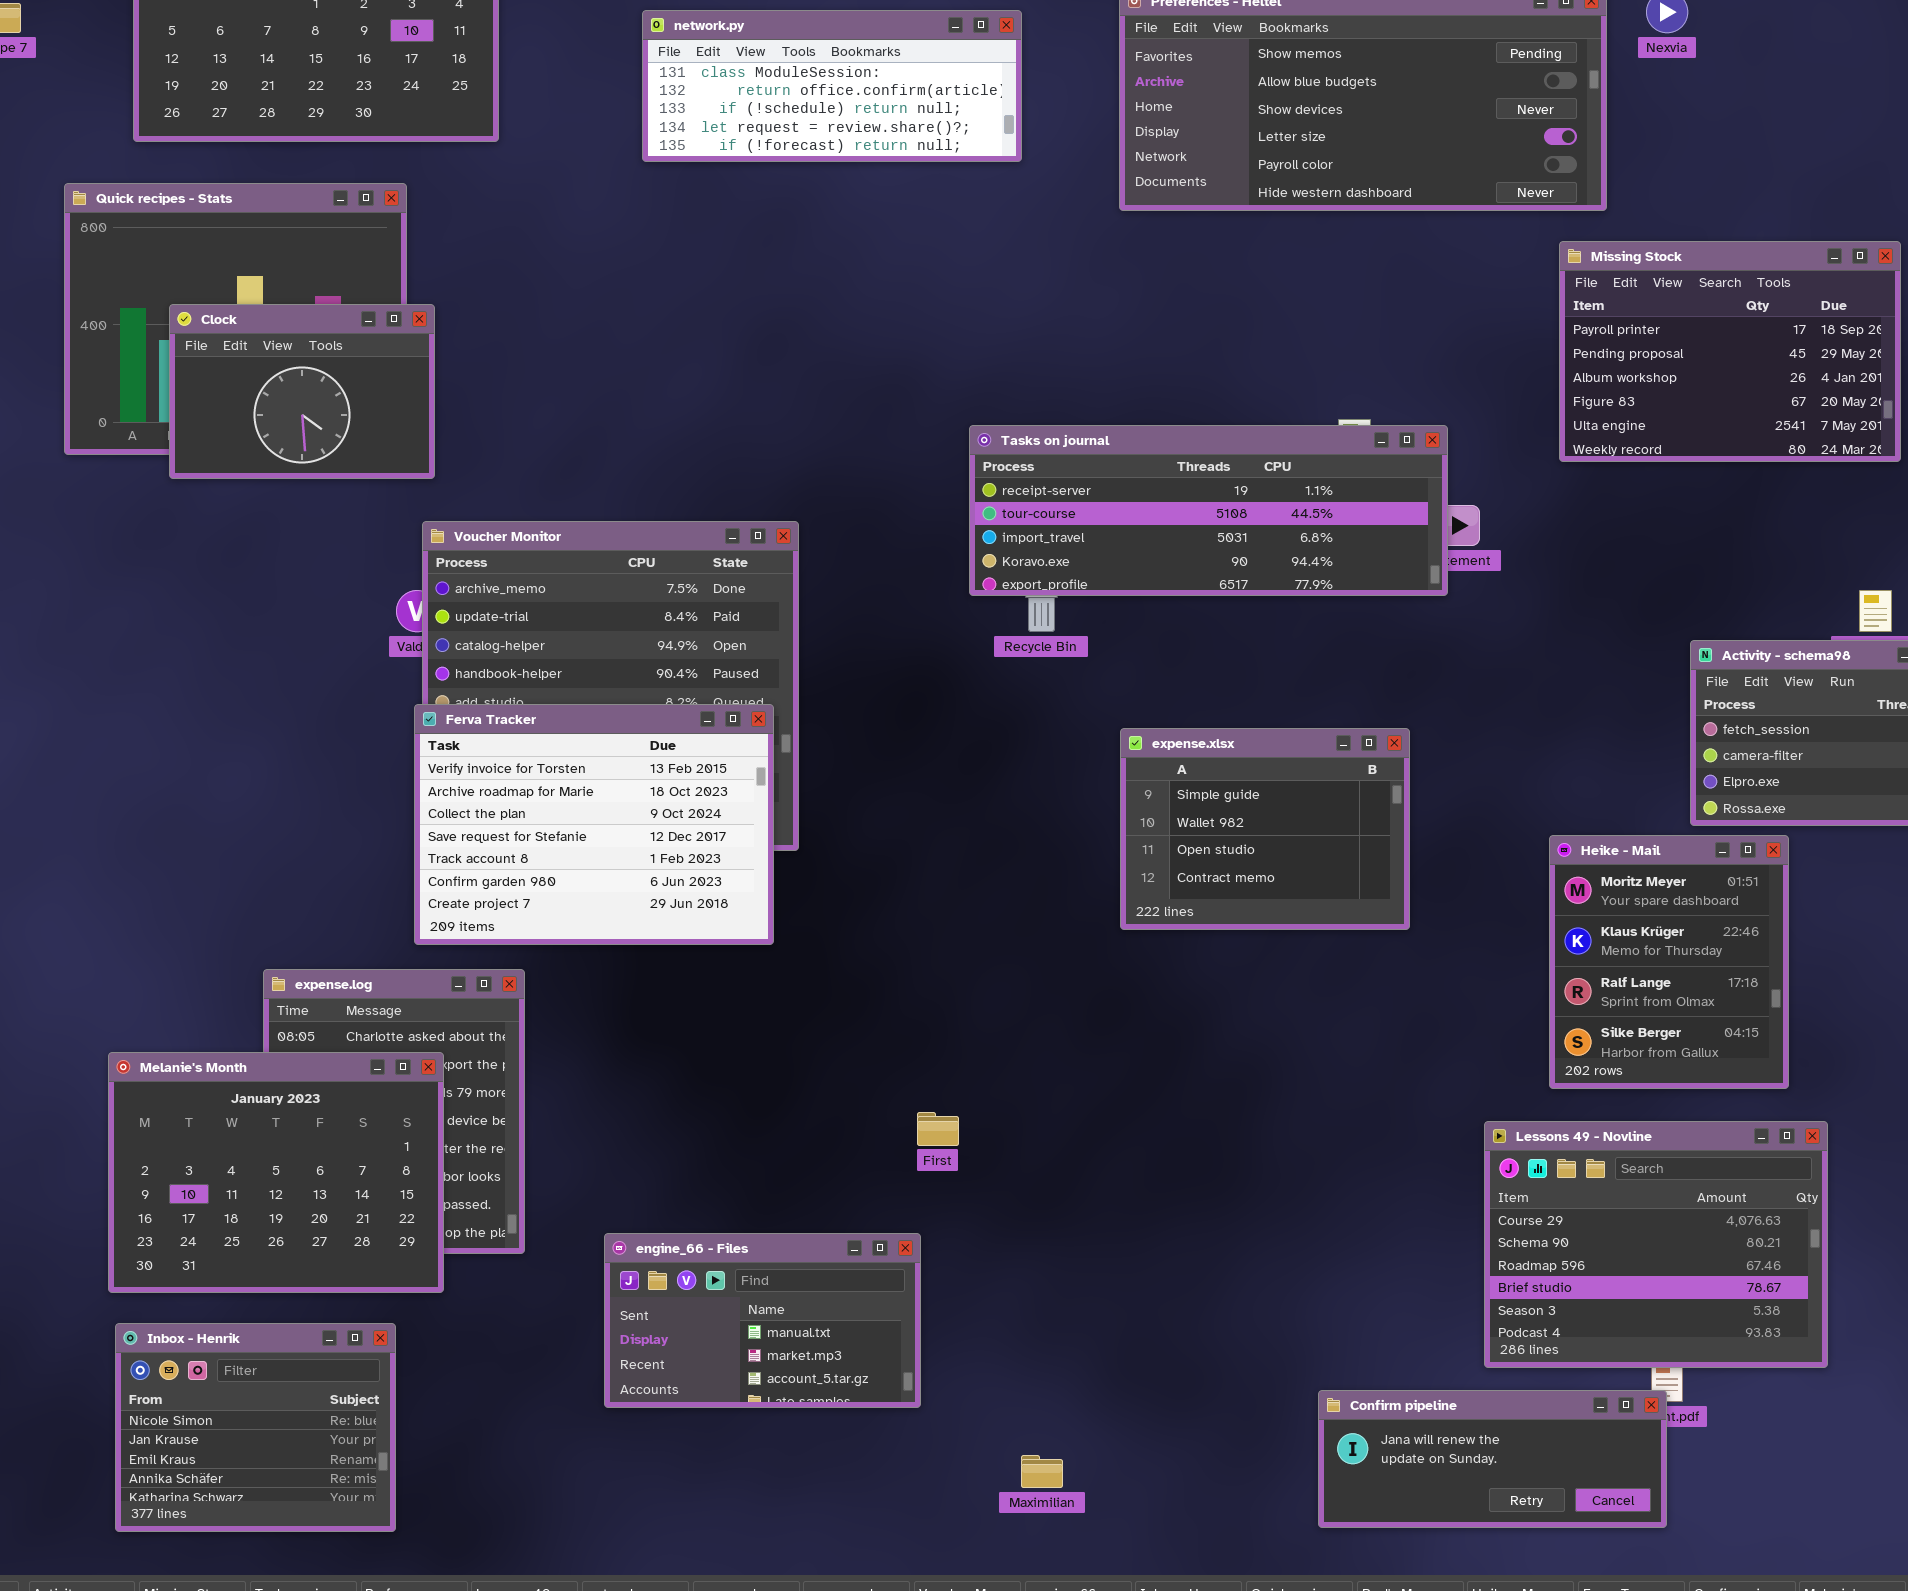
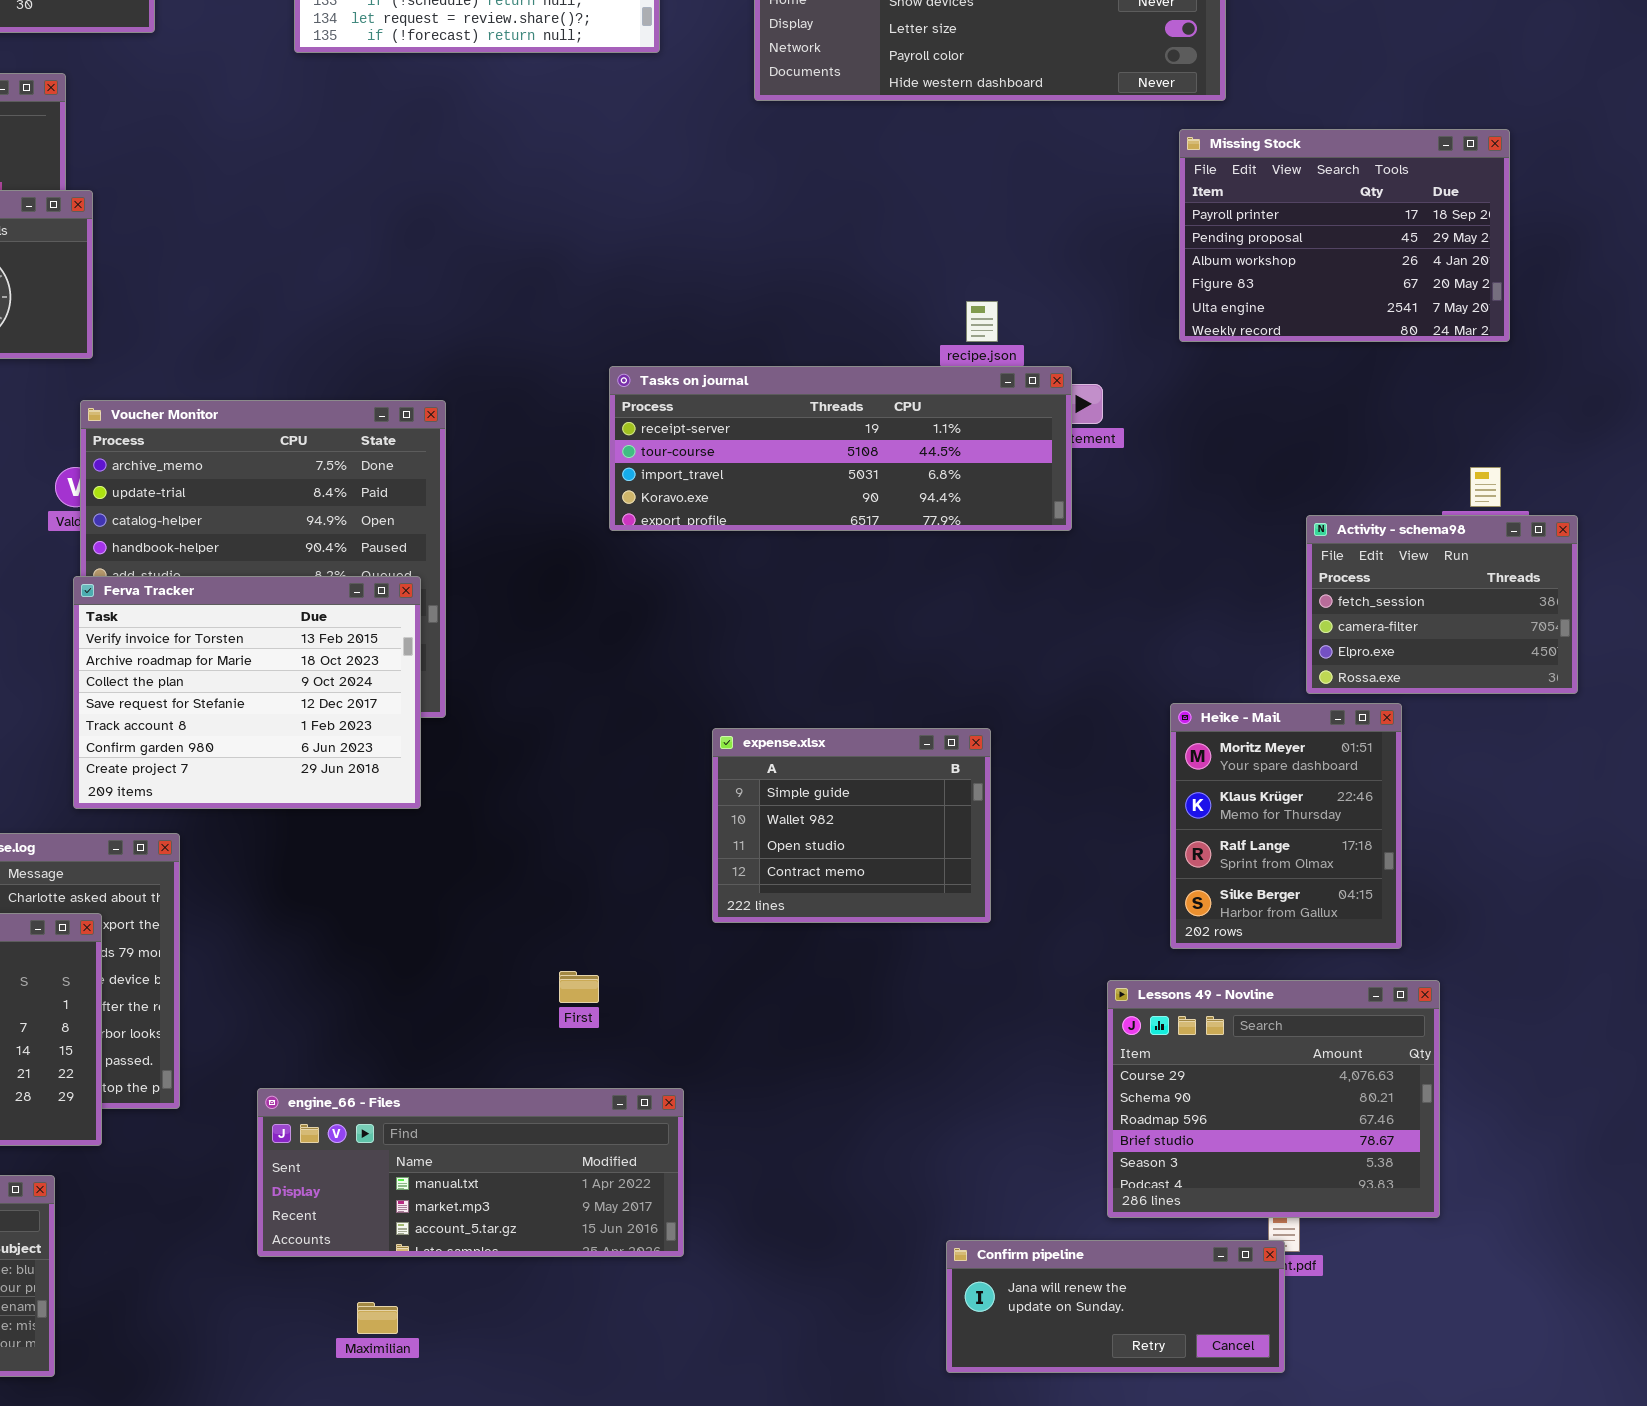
Tasks on journal: [969,425,1448,596] -> [609,366,1072,531], moved
expense.xlsx: [1120,728,1410,930] -> [712,728,991,923], moved
engine_66 - Files: [604,1233,921,1408] -> [257,1088,684,1257], resized
Maximilian: [1021,1455,1063,1488] -> [357,1302,398,1334], moved

